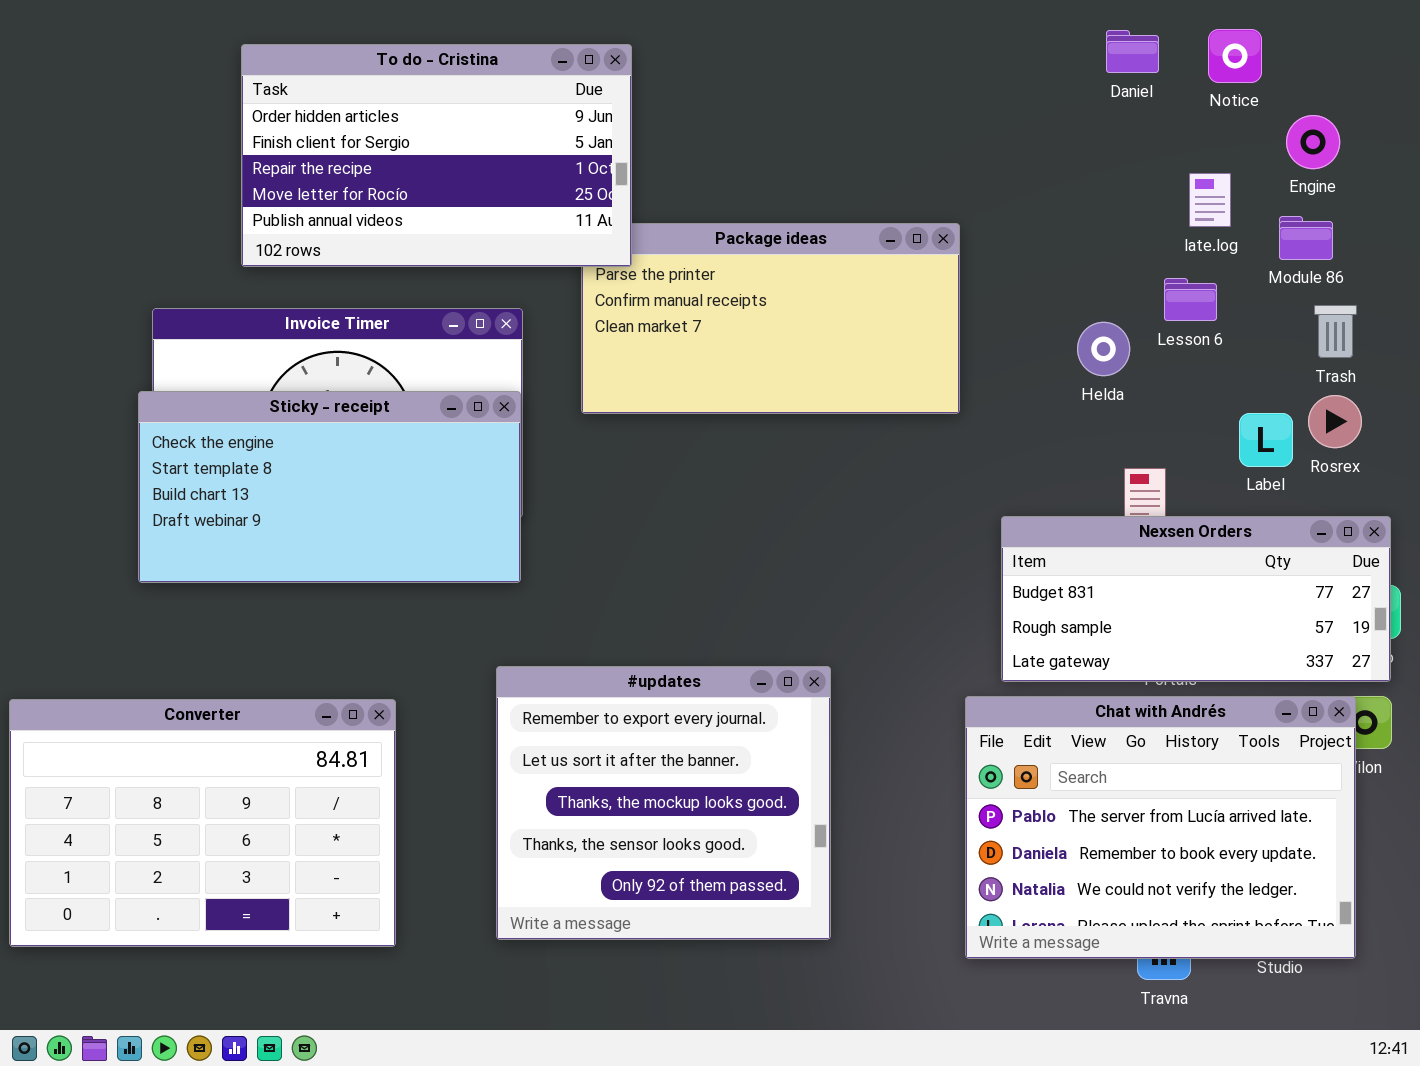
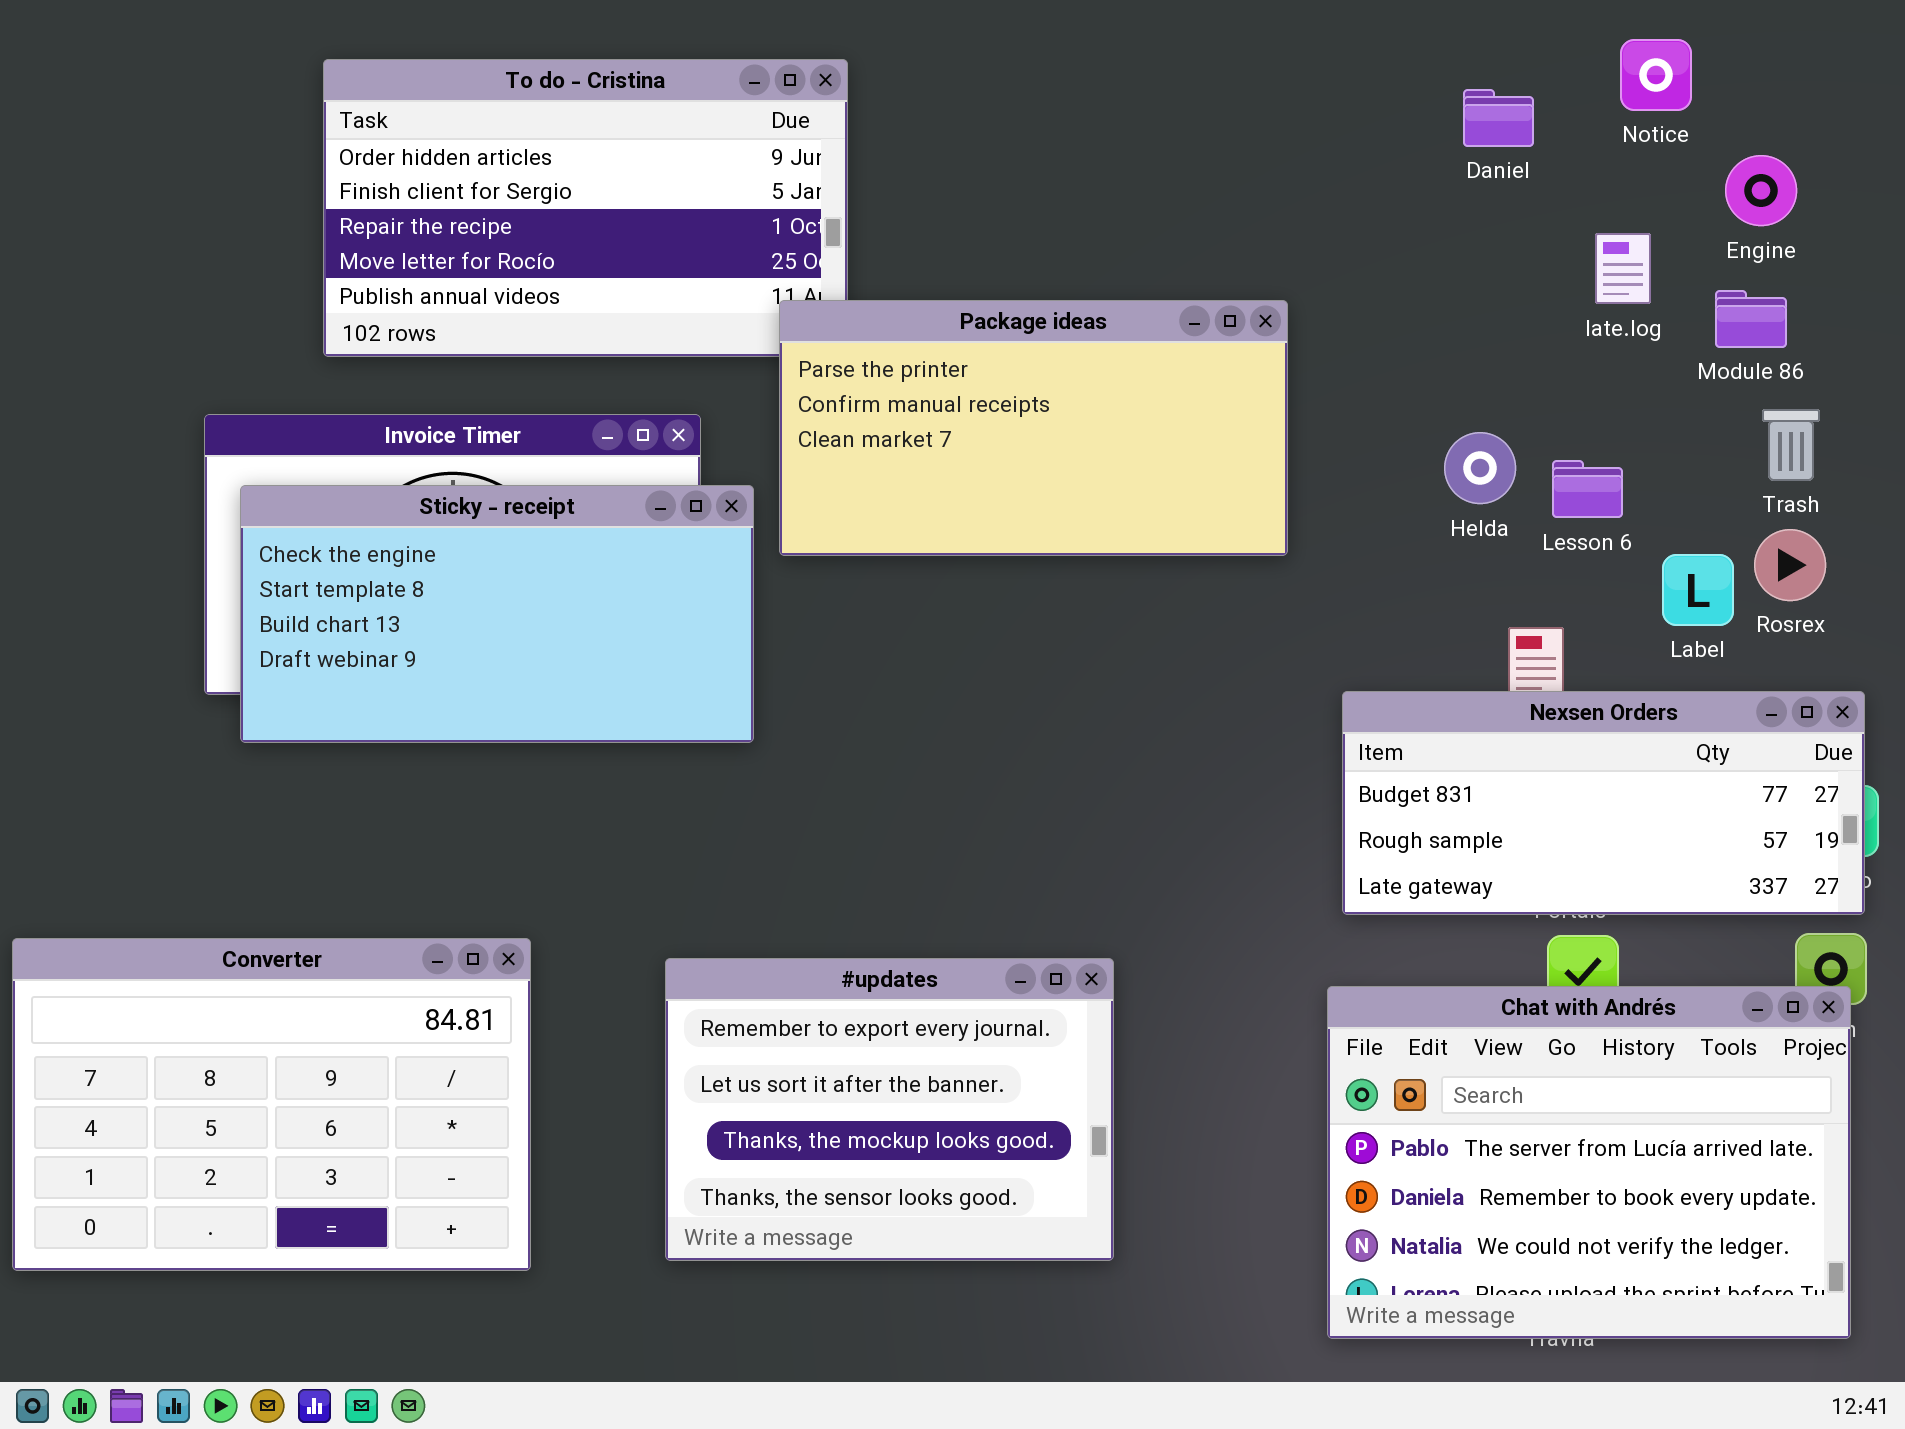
Daniel: [1106,30,1159,73] -> [1463,89,1534,147], moved
Package ideas: [581,223,960,414] -> [779,300,1288,556], raised
Lesson 6: [1164,278,1217,321] -> [1552,460,1623,518], moved
Sticky - receipt: [138,391,521,583] -> [240,485,754,743], moved
#updates: [496,666,831,940] -> [665,958,1114,1261], resized
Chat with Andrés: [965,696,1356,959] -> [1327,986,1851,1339], moved

